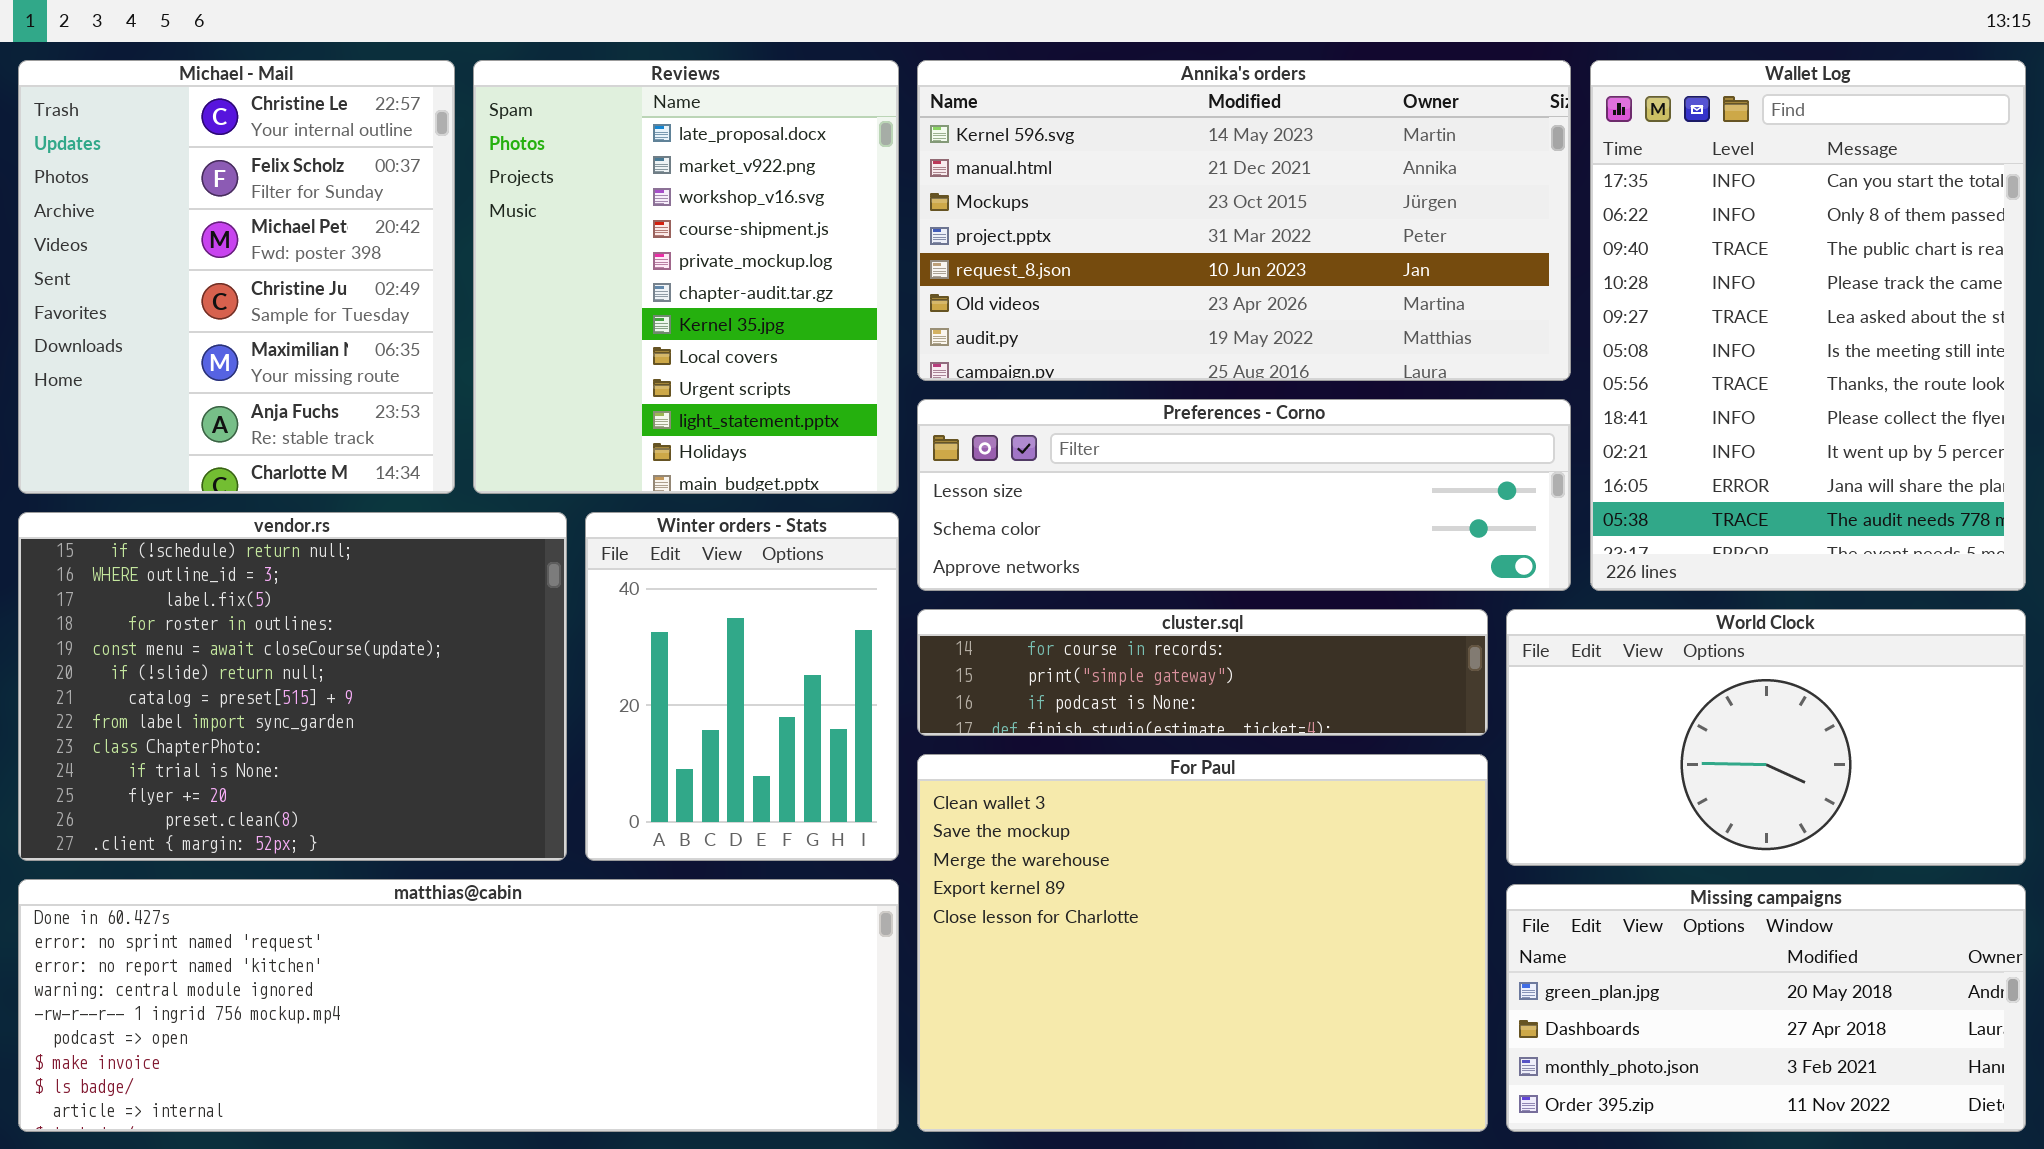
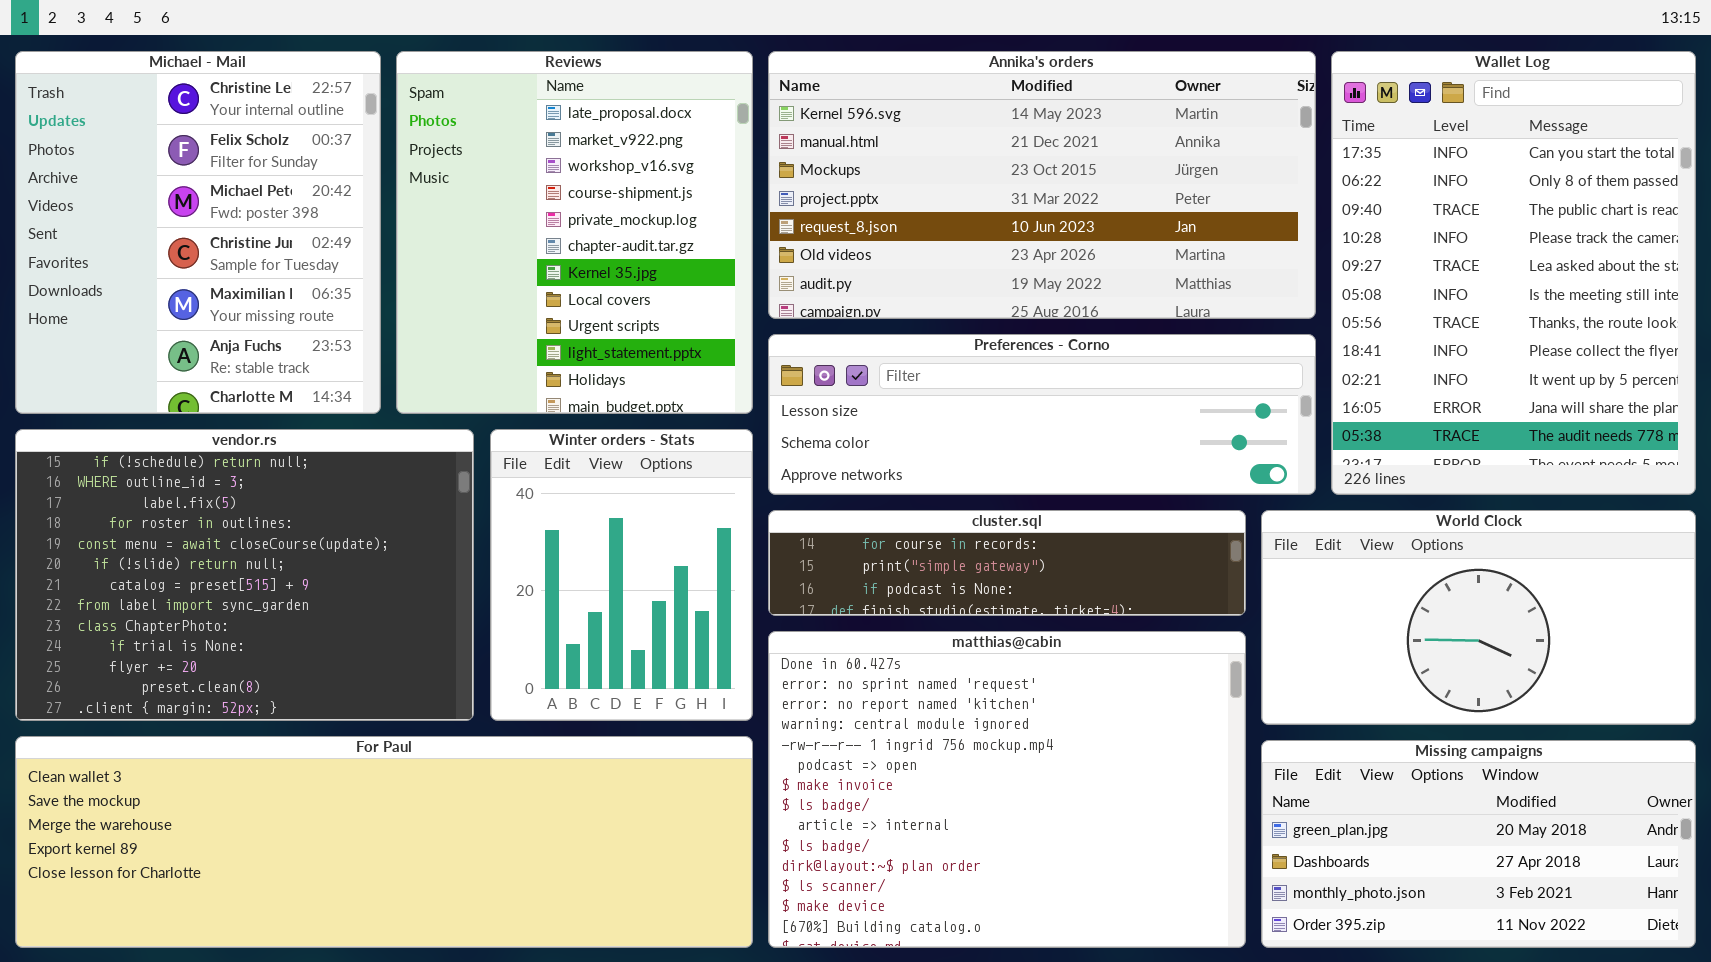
For Paul: [917,754,1488,1132] -> [15,736,753,948], moved, resized
matthias@cabin: [18,879,899,1132] -> [768,631,1246,948], moved, resized

